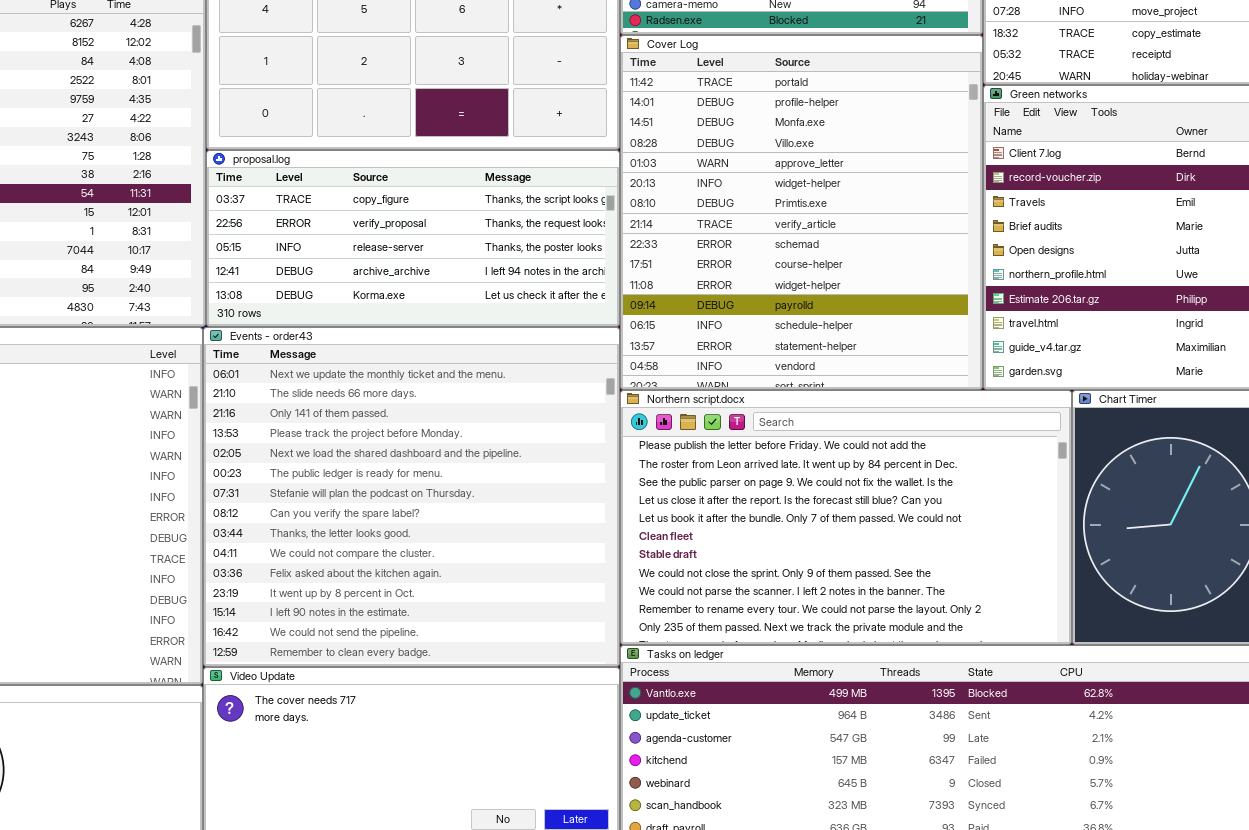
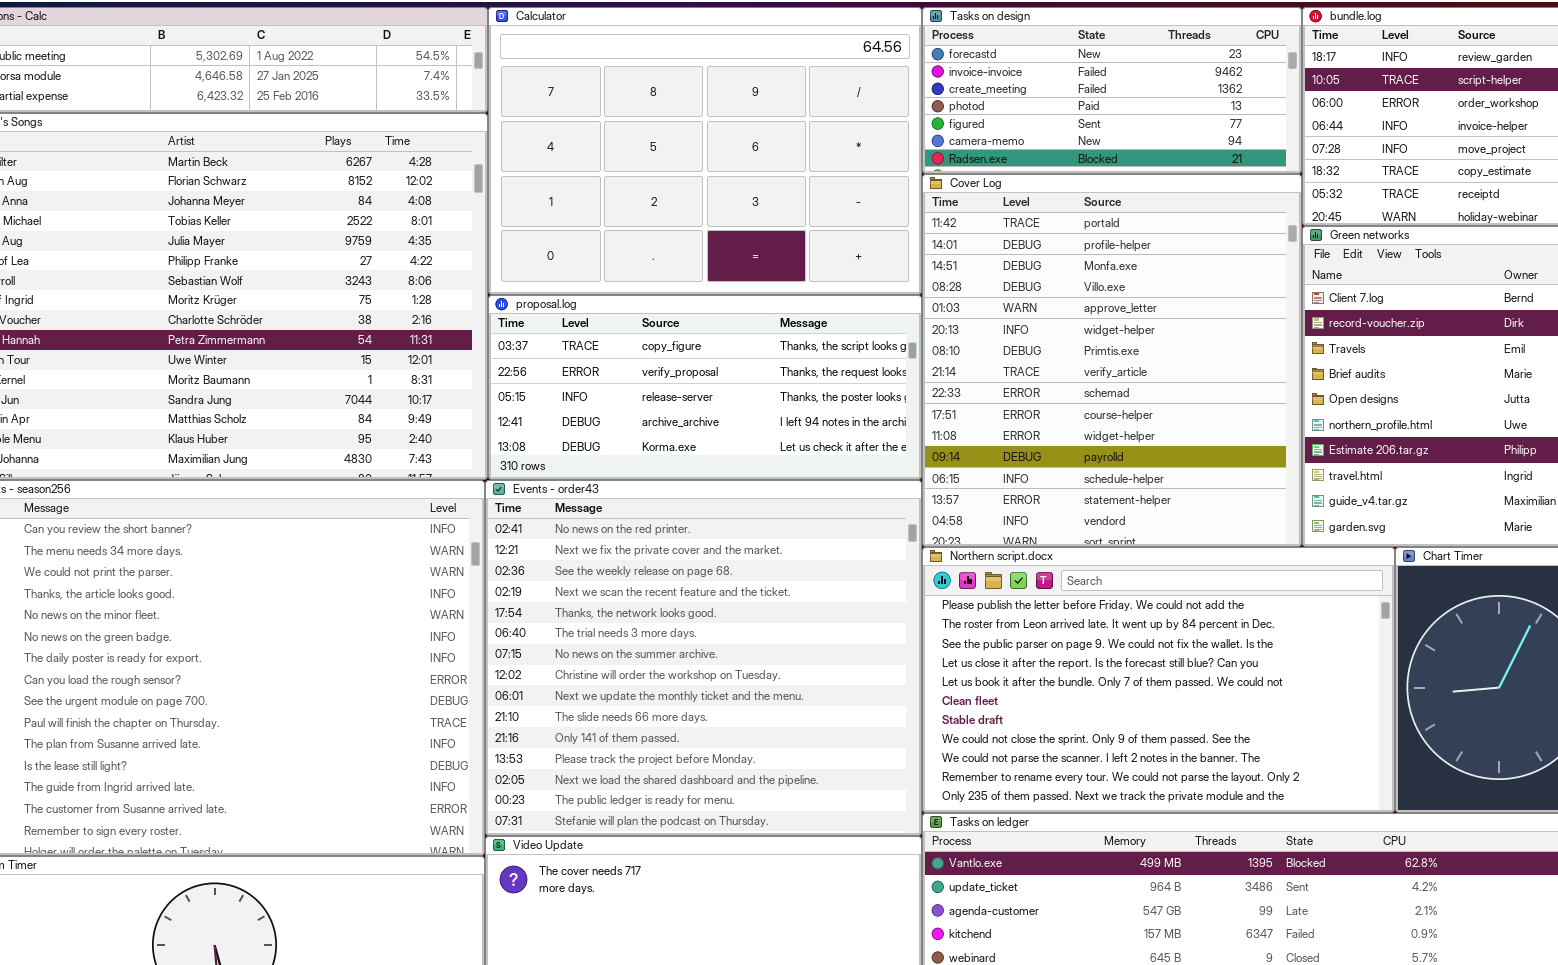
Events - order43: [203,327,620,667] -> [485,480,922,836], scrolled up 8 rows

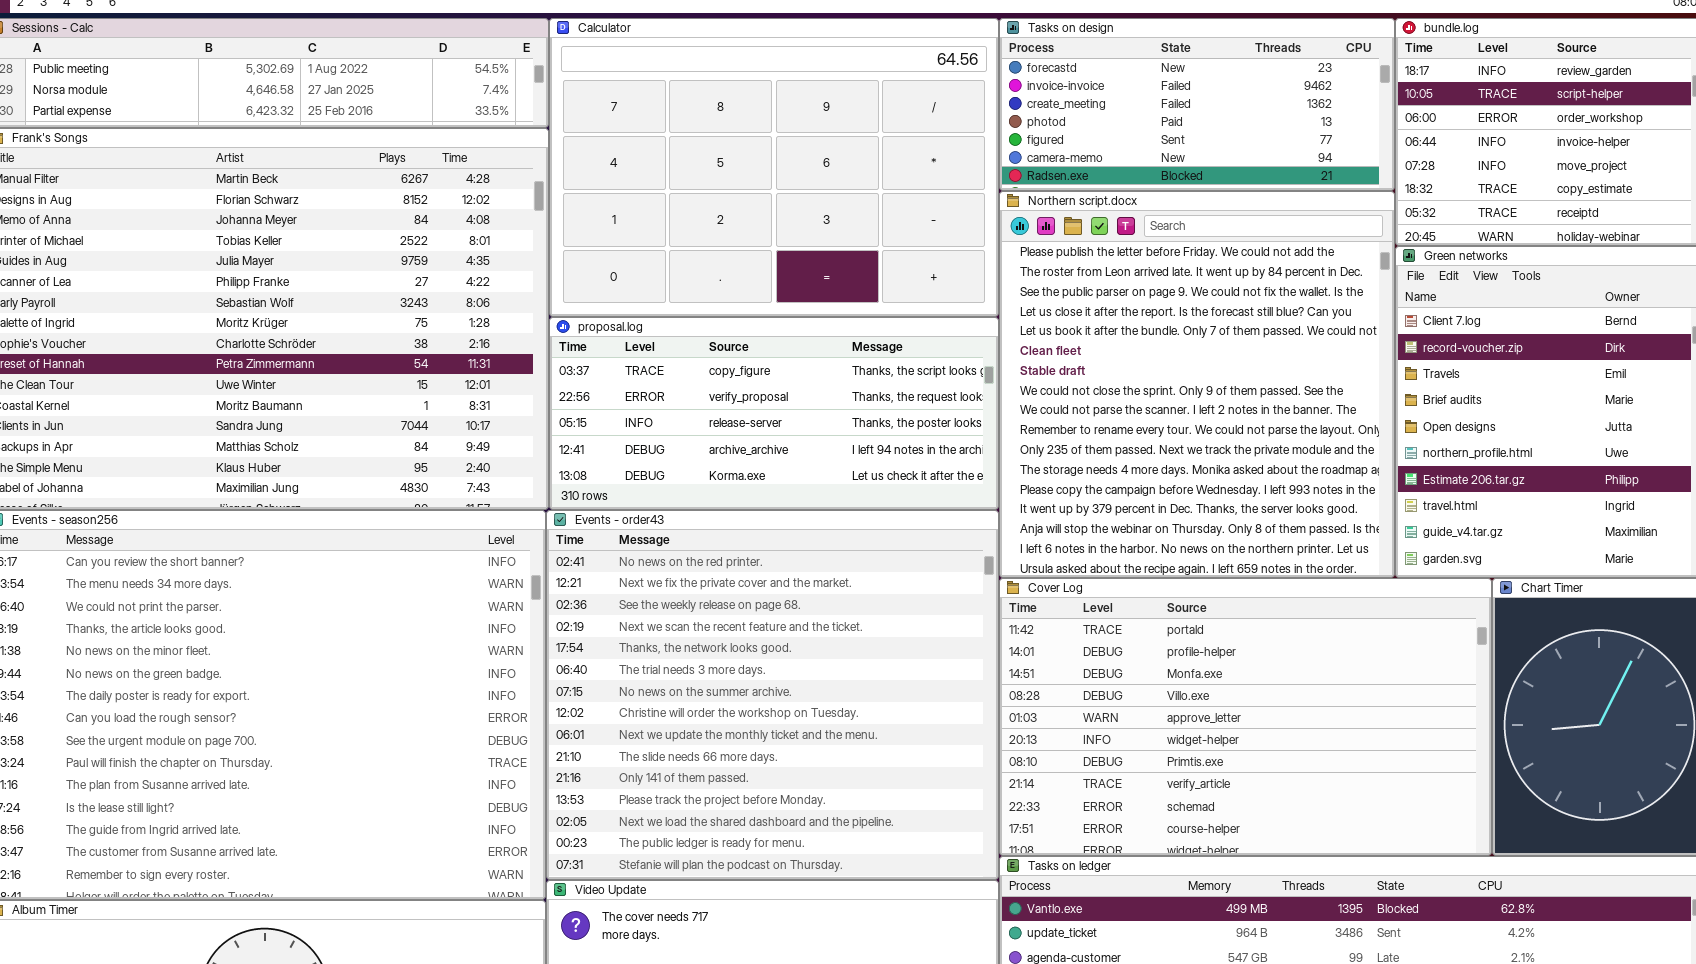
Cover Log: [922,174,1302,547] -> [999,578,1492,856], moved, resized
Northern script.docx: [922,547,1395,813] -> [999,191,1395,578], moved, resized

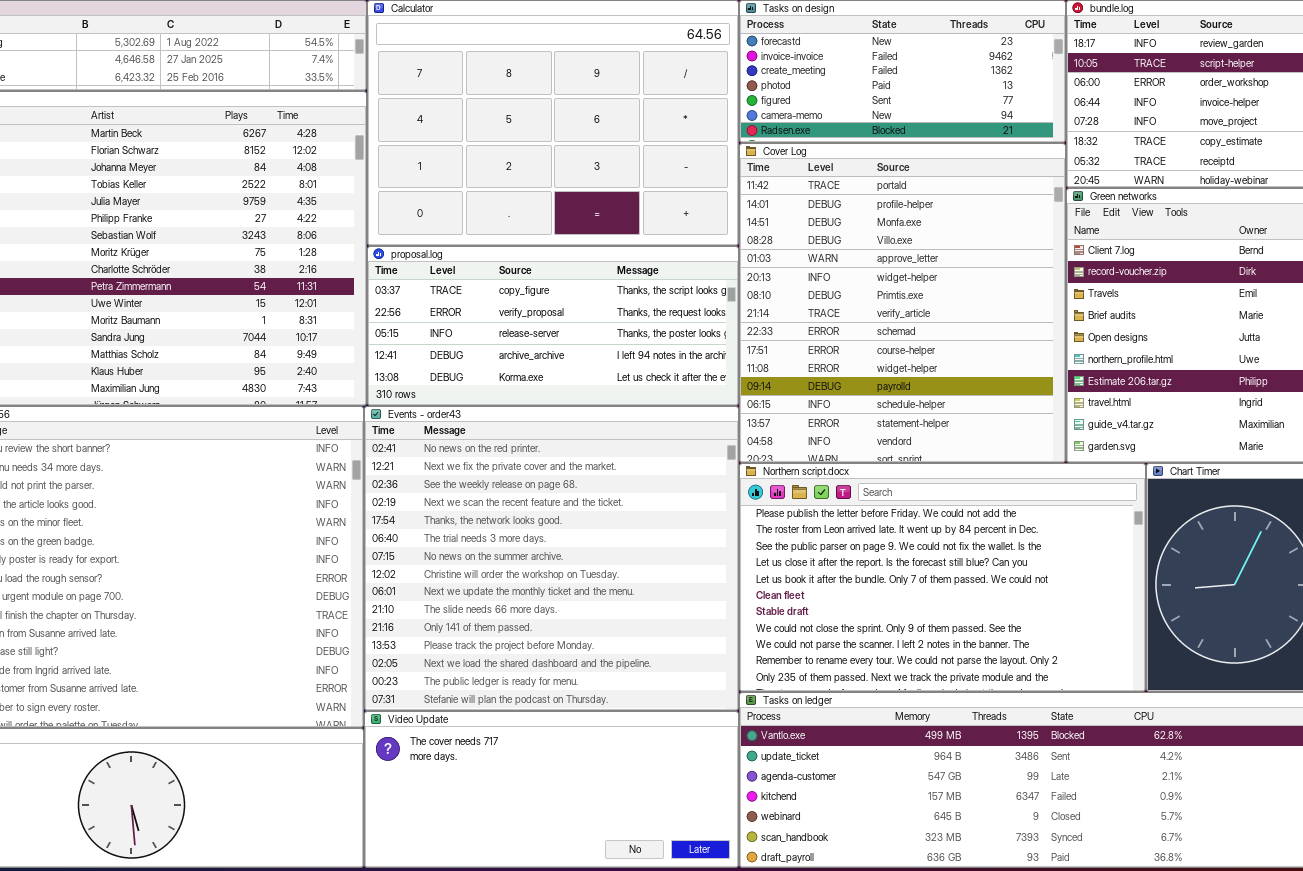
Northern script.docx: [999,191,1395,578] -> [739,463,1146,692], moved, resized
Cover Log: [999,578,1492,856] -> [739,143,1066,463], moved, resized

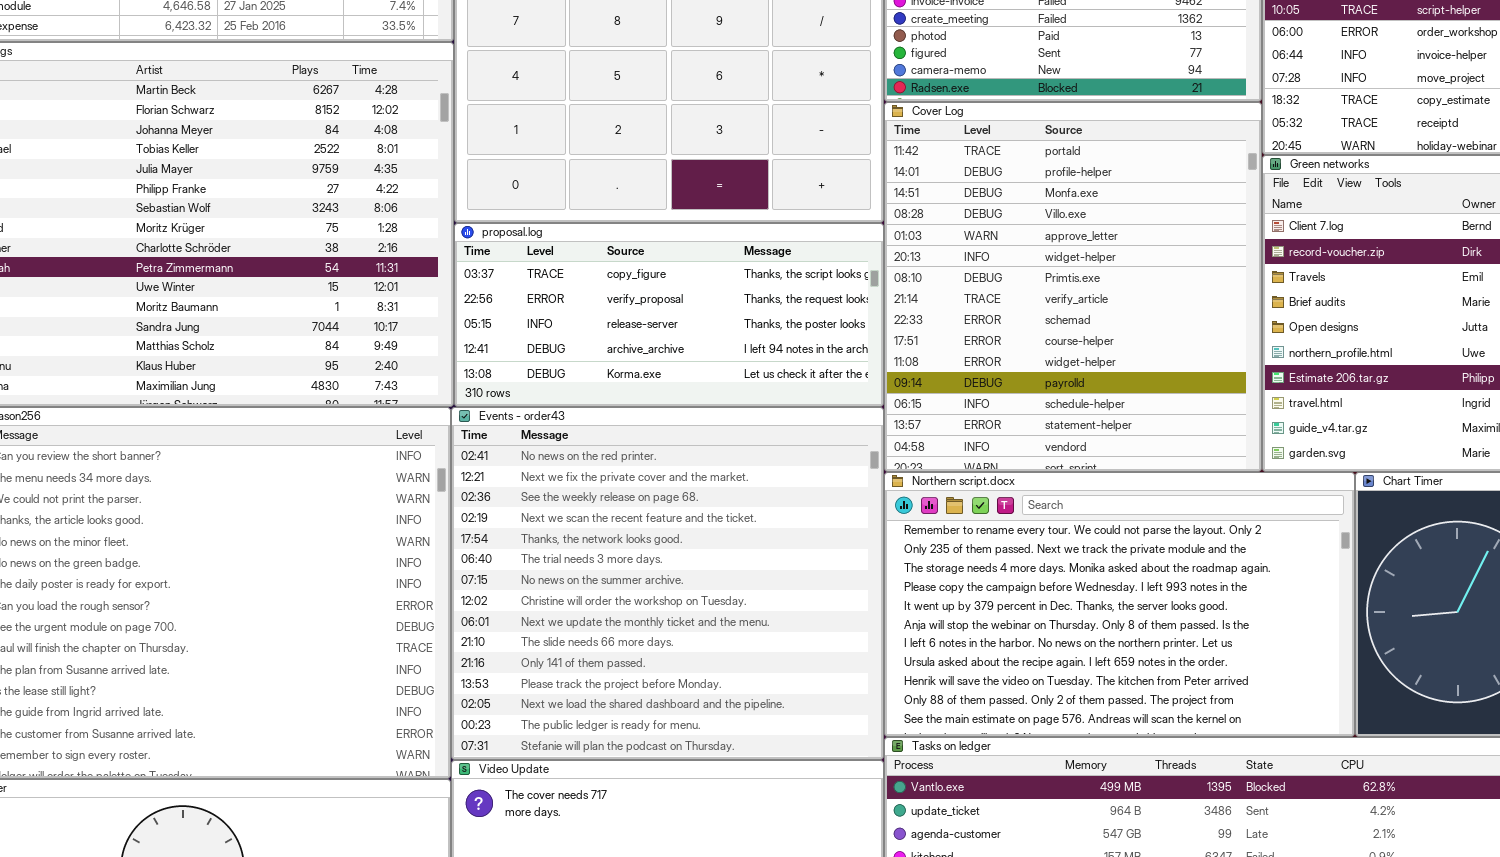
Northern script.docx: [739,463,1146,692] -> [884,472,1355,737], scrolled down 9 rows

